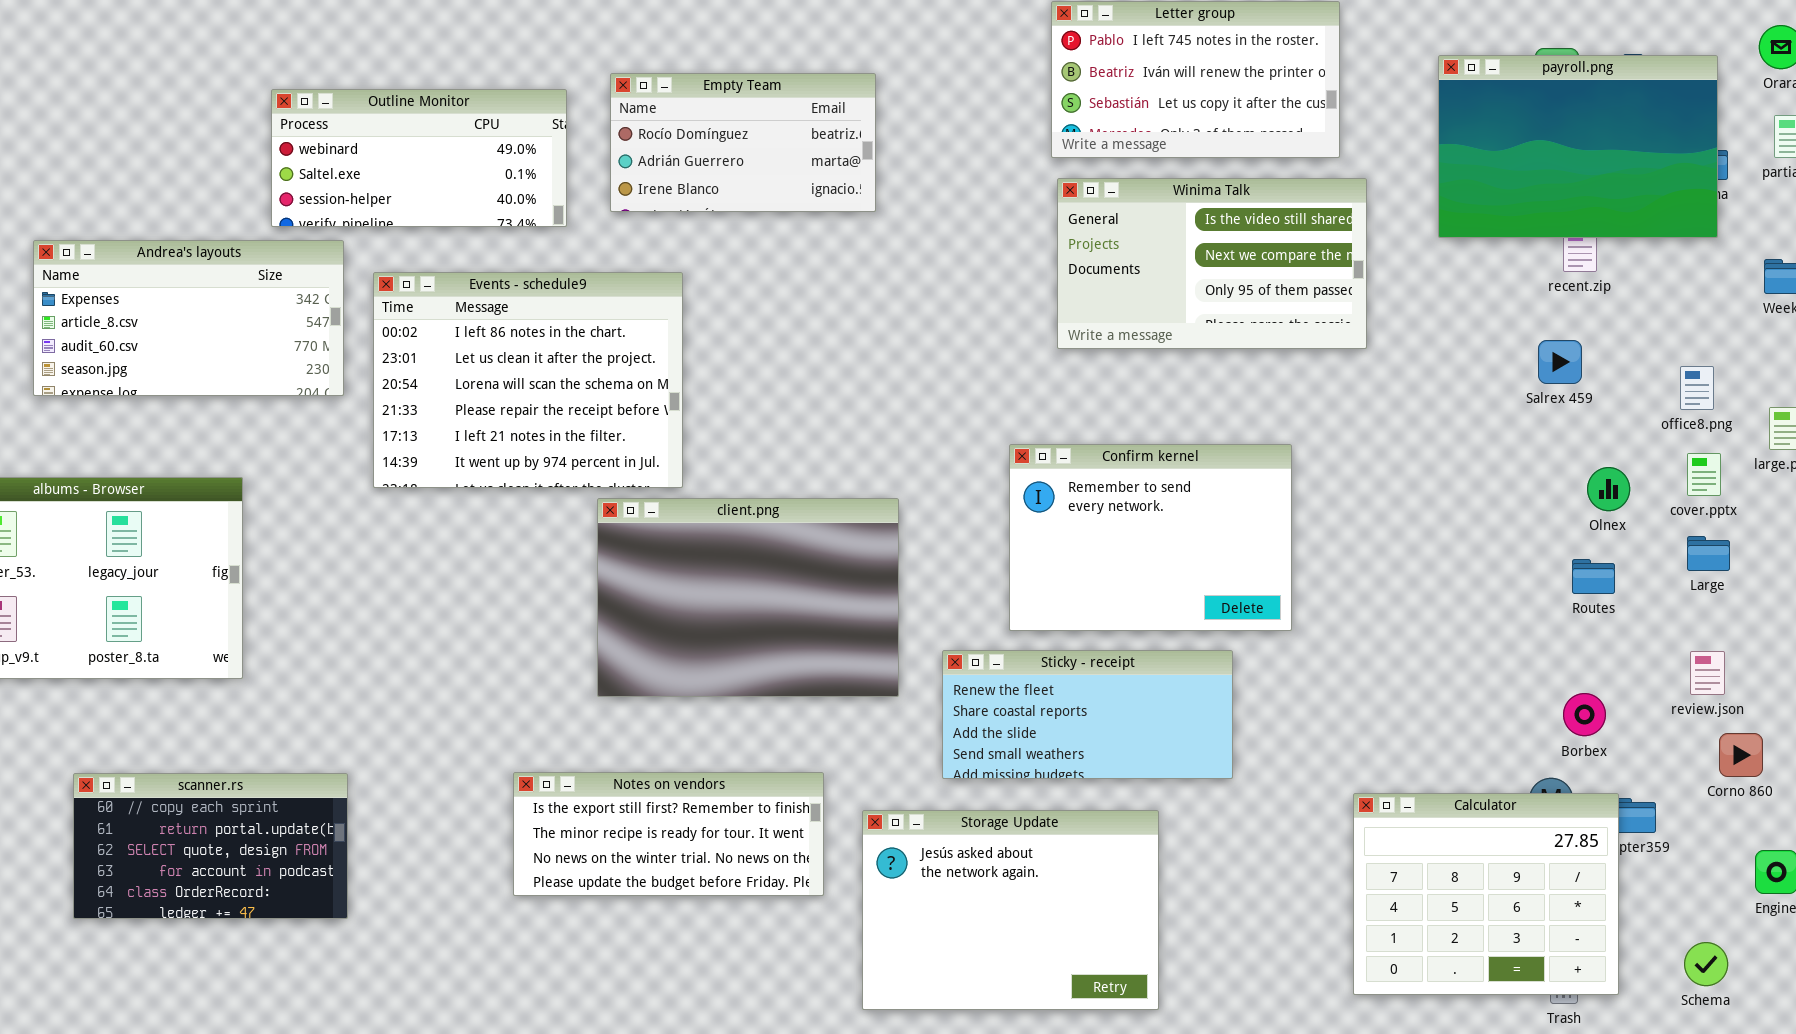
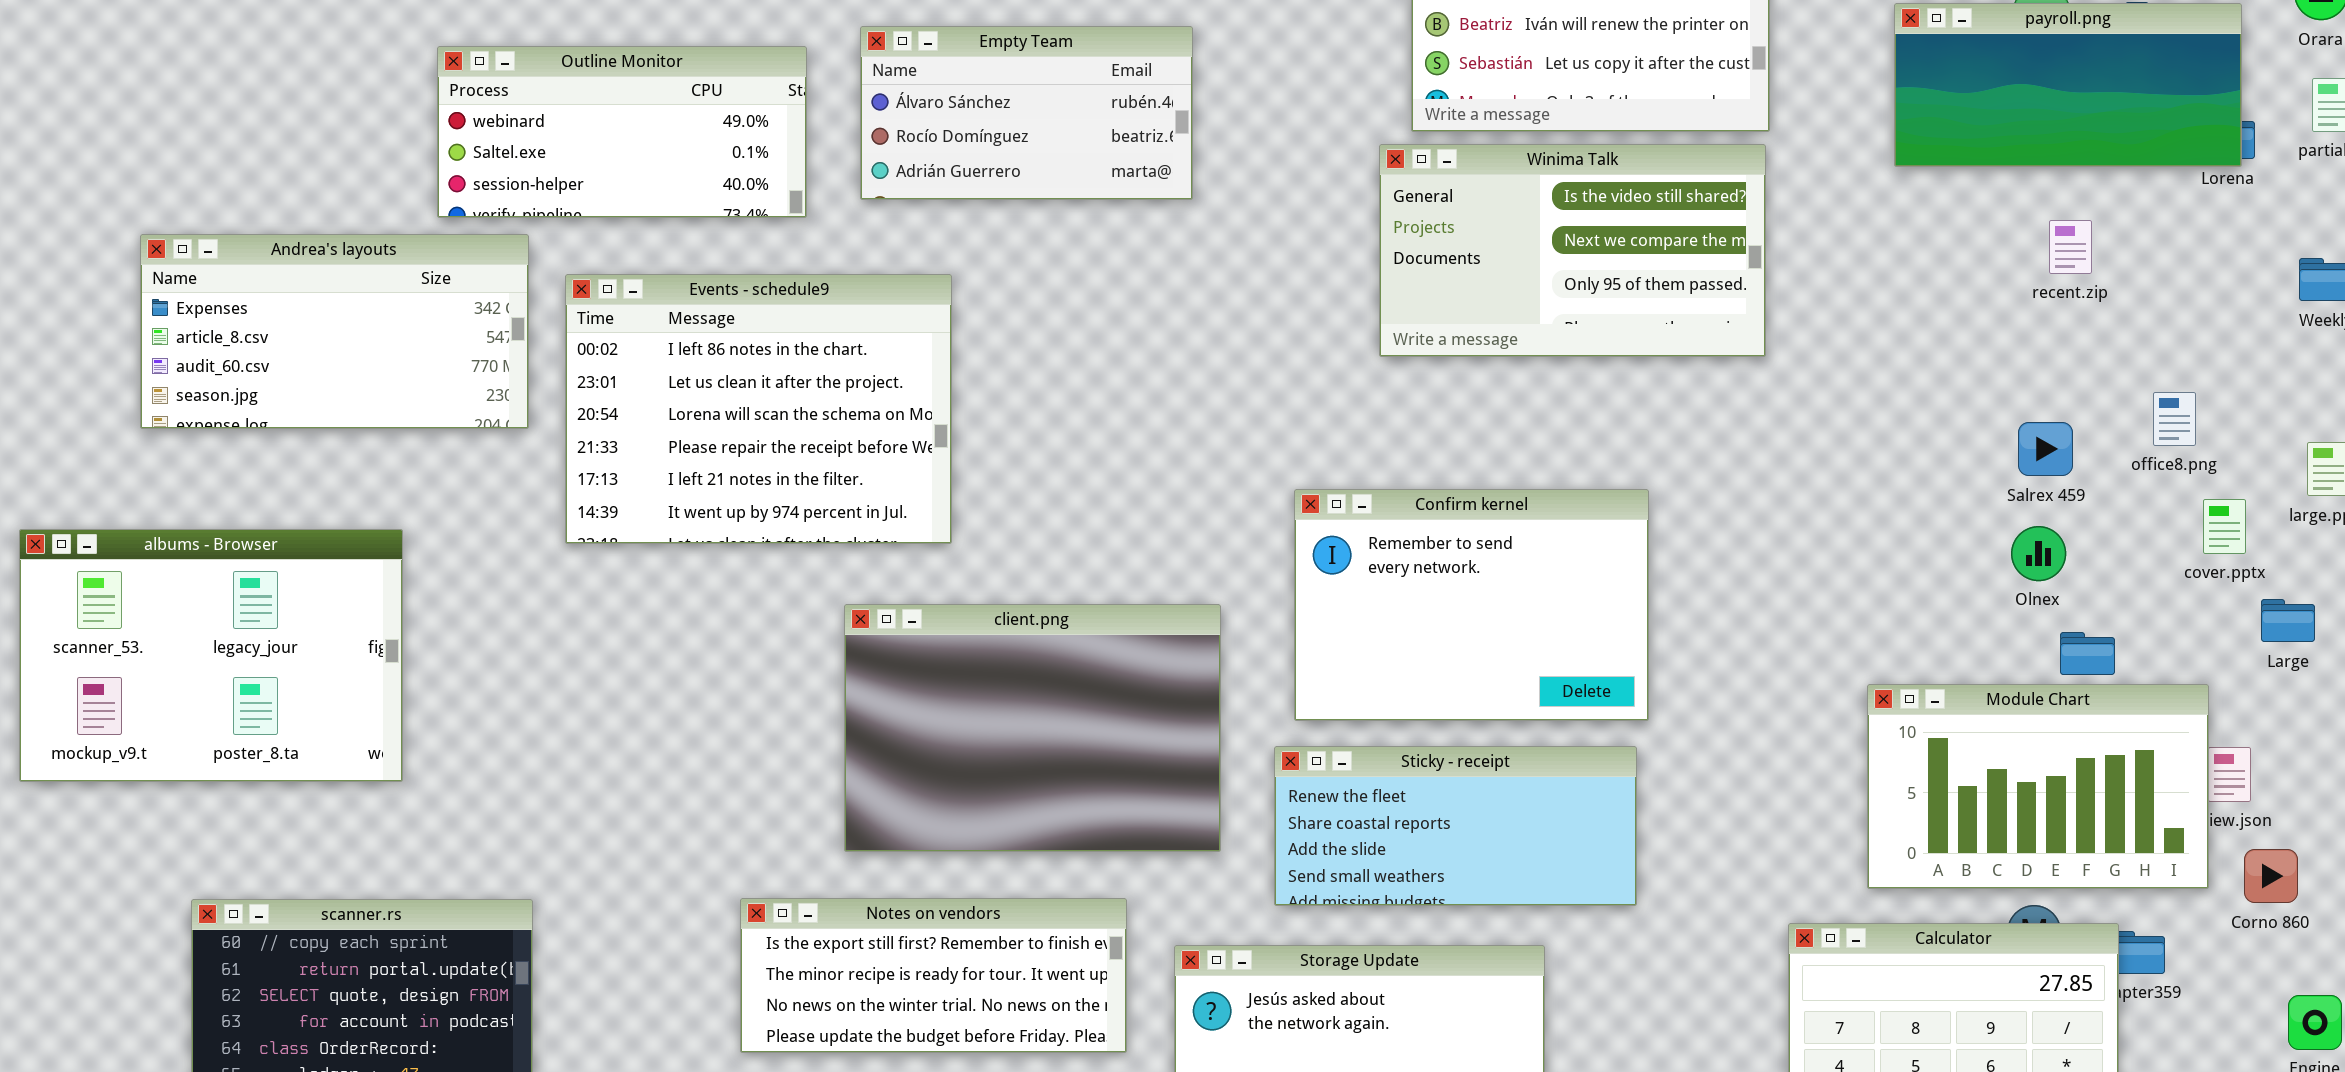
payroll.png: [1438,55,1718,238] -> [1894,3,2242,167], resized
Empty Team: [610,73,876,212] -> [860,26,1193,200], scrolled up 1 row
Winima Talk: [1057,178,1367,349] -> [1379,144,1766,357], moved
Salrex 459: [1538,340,1582,384] -> [2018,422,2073,476], moved
office8.png: [1680,366,1714,410] -> [2153,392,2196,446], moved
Confirm kernel: [1009,444,1292,631] -> [1294,489,1649,721], moved
Olnex: [1587,467,1630,511] -> [2011,526,2066,581], moved
client.png: [597,498,899,697] -> [844,604,1221,852], moved
Large: [1687,536,1730,571] -> [2261,599,2315,642], moved
Module Chart: none -> [1867,684,2209,889], opened

